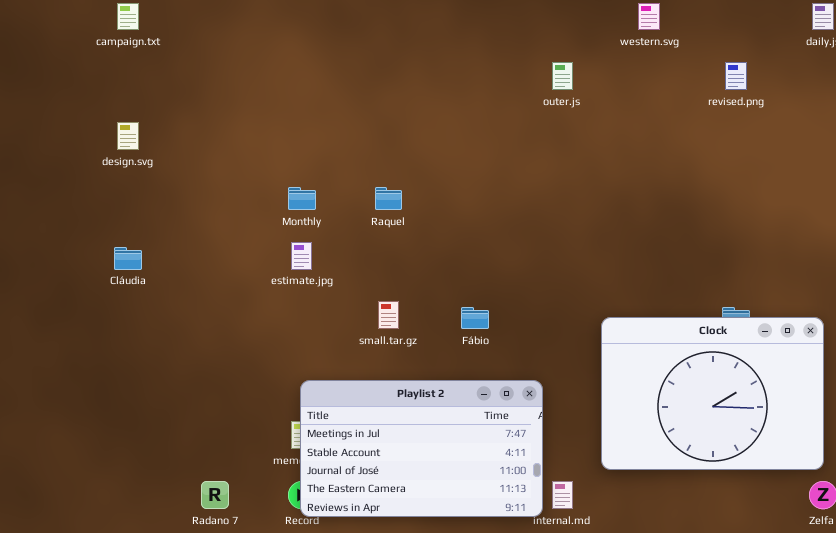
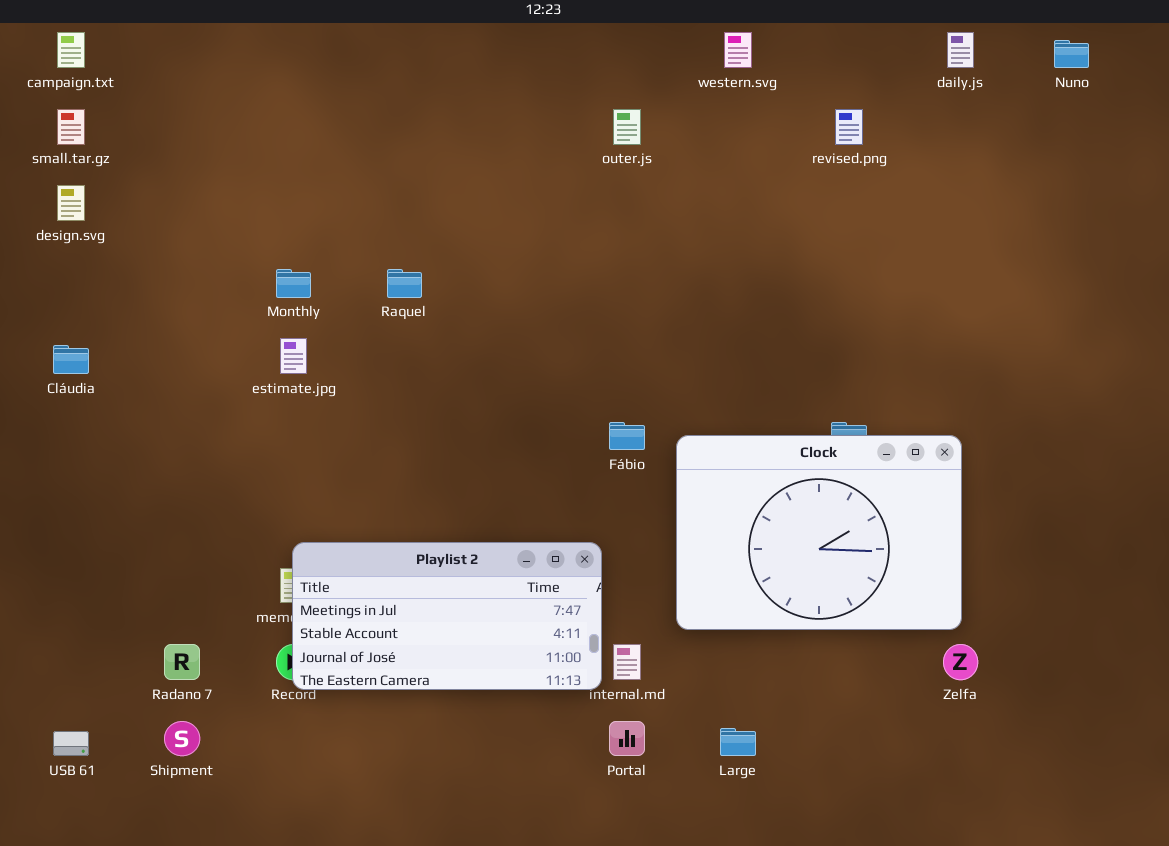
small.tar.gz: [378,301,399,329] -> [57,109,85,145], moved
Fábio: [461,307,489,329] -> [609,422,645,450], moved
Playlist 2: [300,380,543,517] -> [292,542,602,690], resized

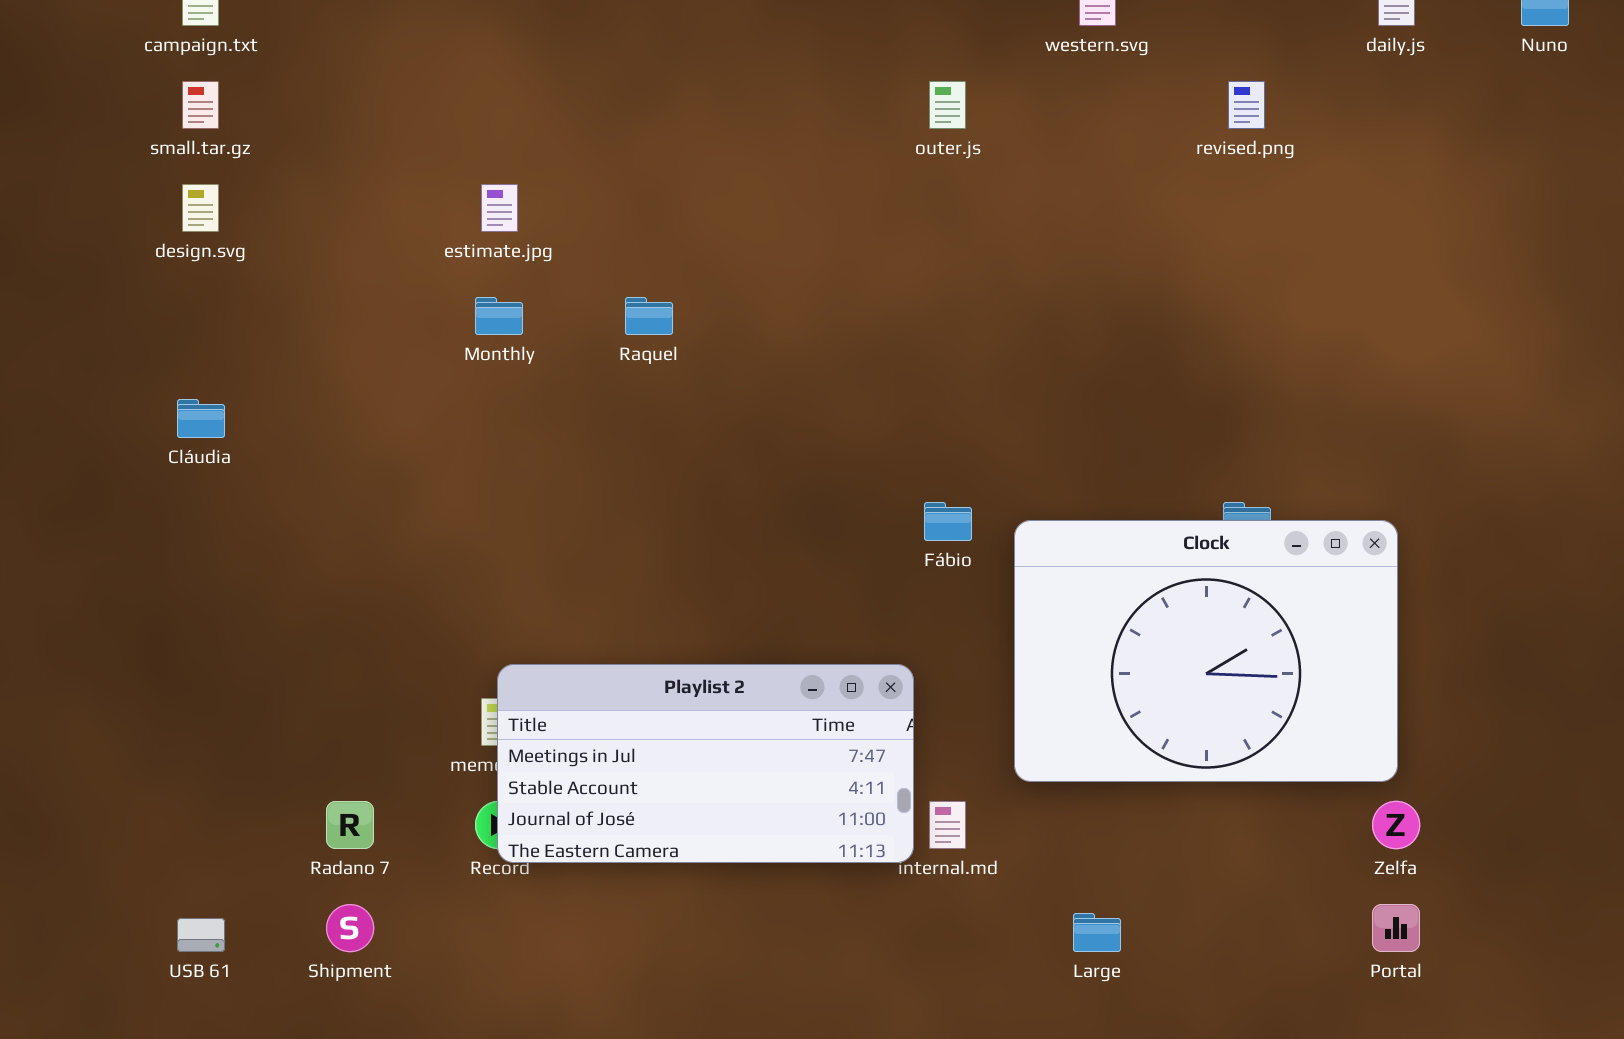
estimate.jpg: [280,338,307,374] -> [481,184,518,232], moved
Portal: [609,721,645,756] -> [1372,904,1420,952], moved

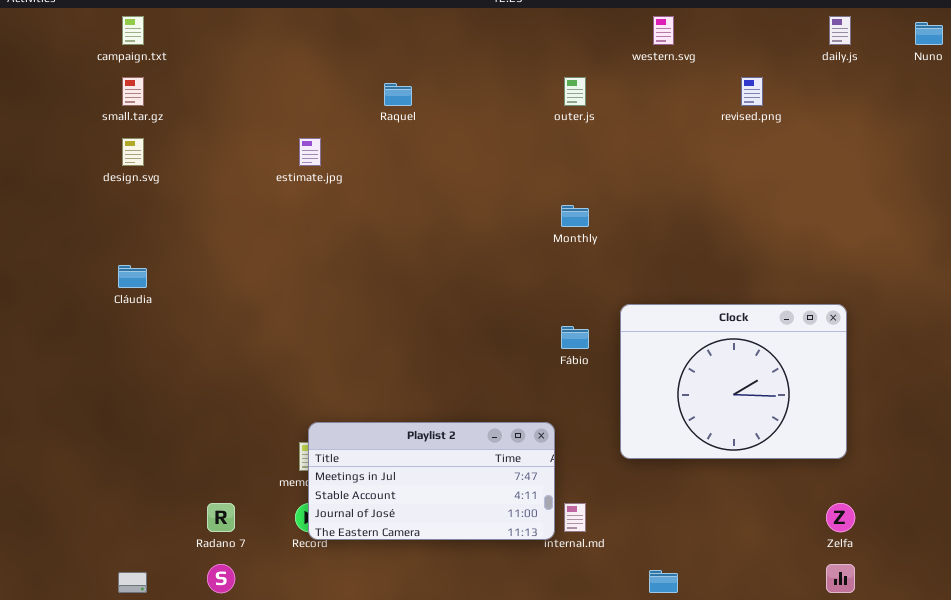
Monthly: [475,297,523,335] -> [561,205,589,227], moved
Raquel: [625,297,673,335] -> [384,83,412,106], moved
Clock: [1014,520,1398,782] -> [620,304,847,459], moved

